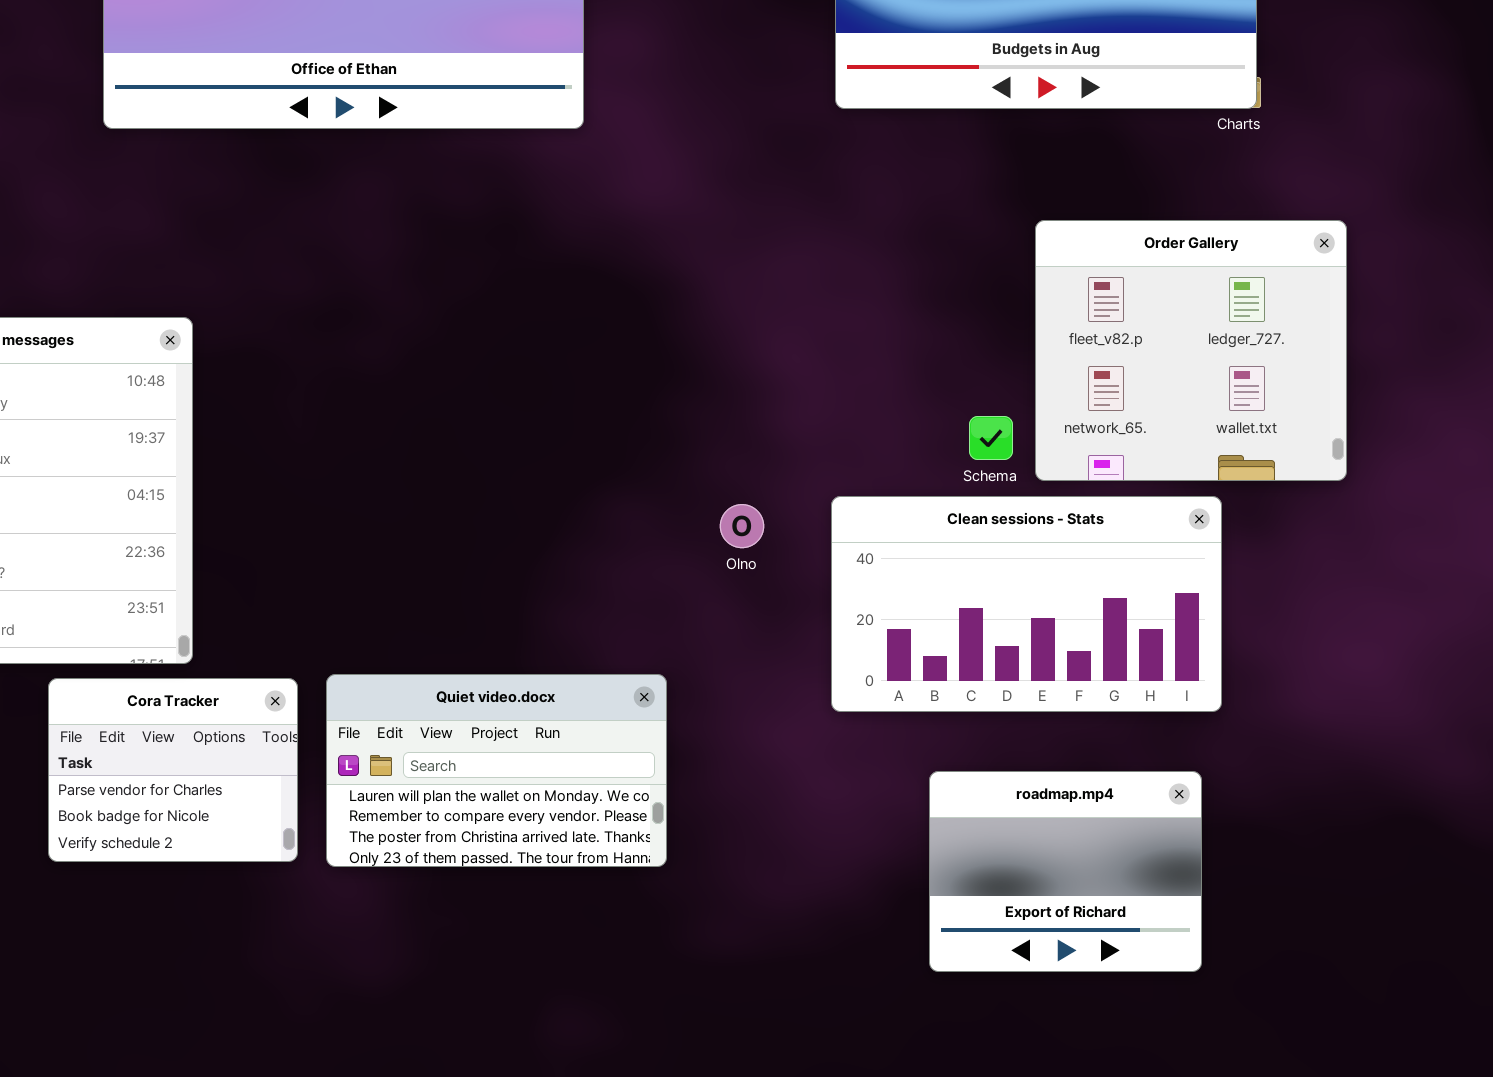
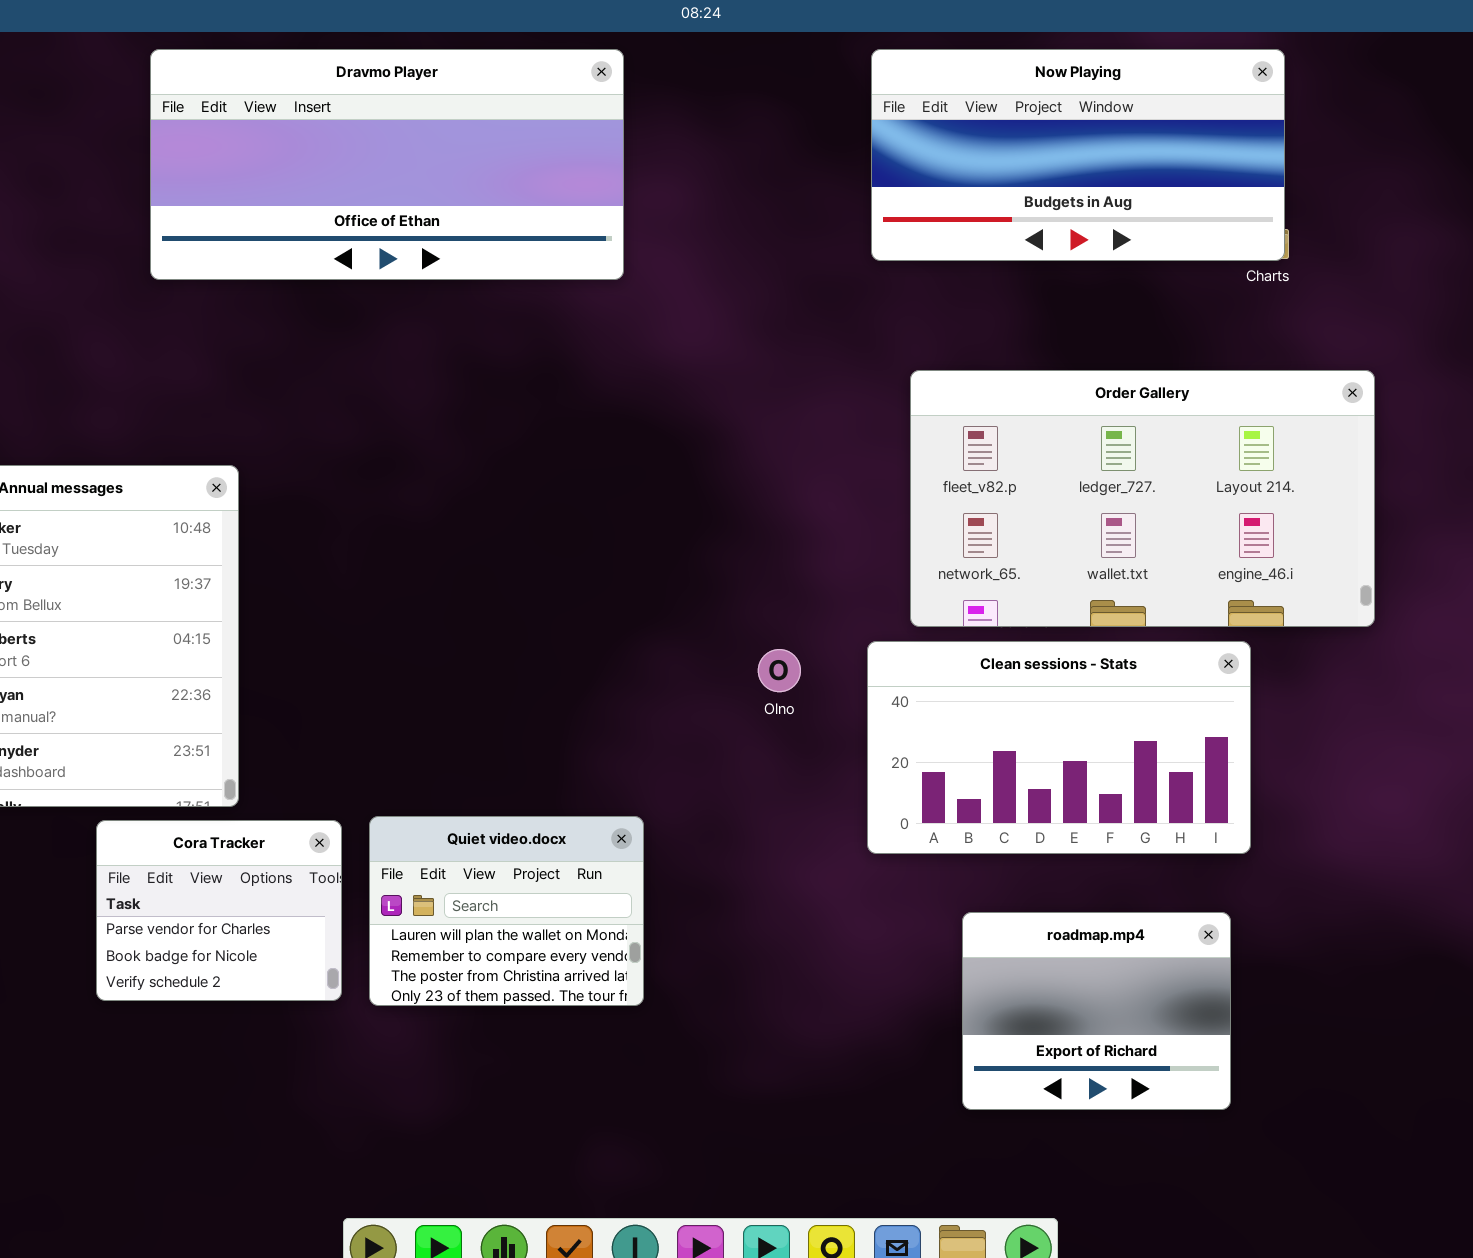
Order Gallery: [1035,220,1347,481] -> [910,370,1375,627], resized
Quiet video.docx: [326,674,667,867] -> [369,816,644,1006], resized

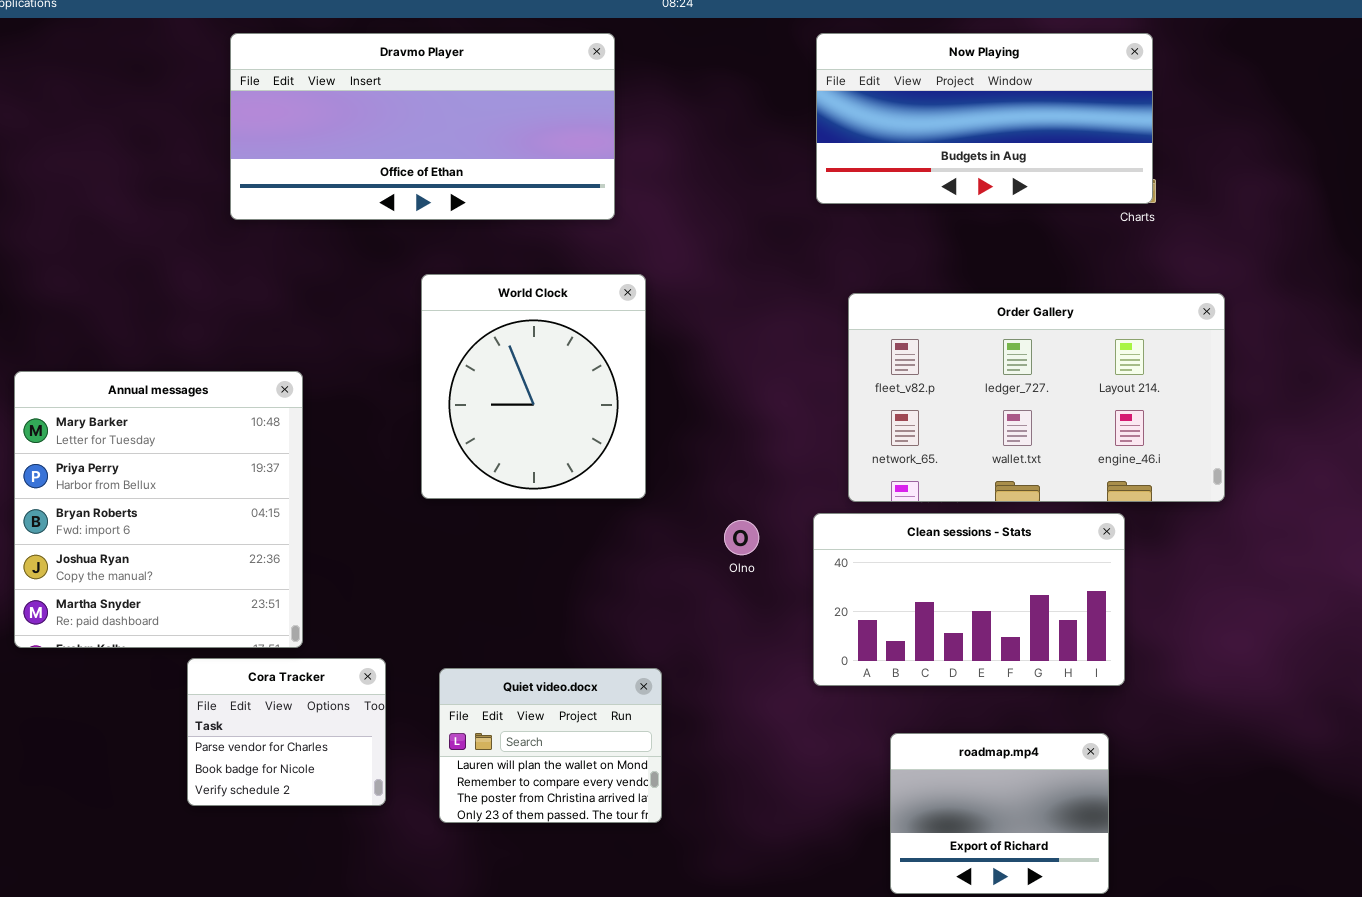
World Clock: none -> [421,274,646,499], opened
Quiet video.docx: [369,816,644,1006] -> [439,668,662,823], moved

